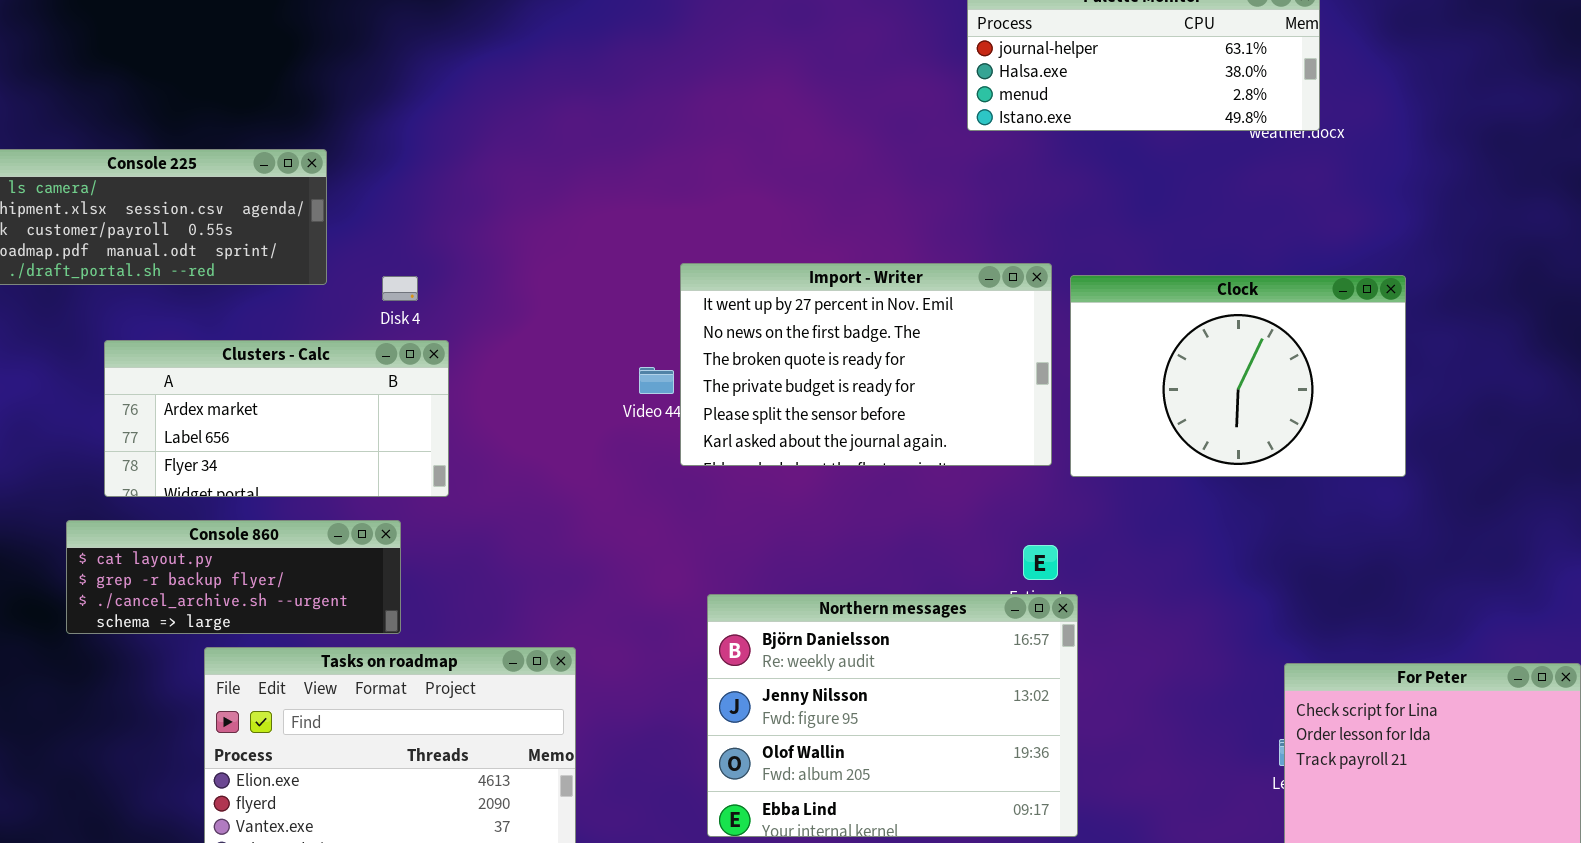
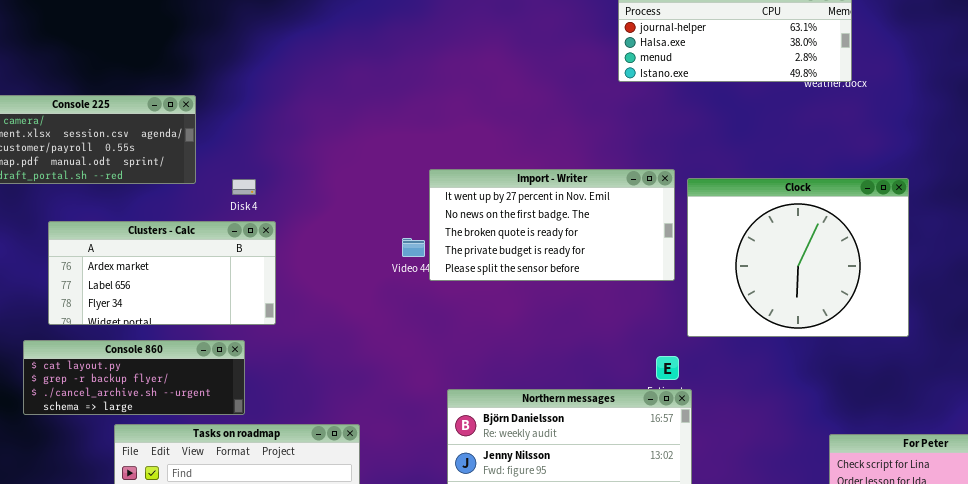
Import - Writer: [680,263,1052,466] -> [429,169,675,281], resized
Clock: [1070,275,1406,477] -> [687,178,909,337], resized

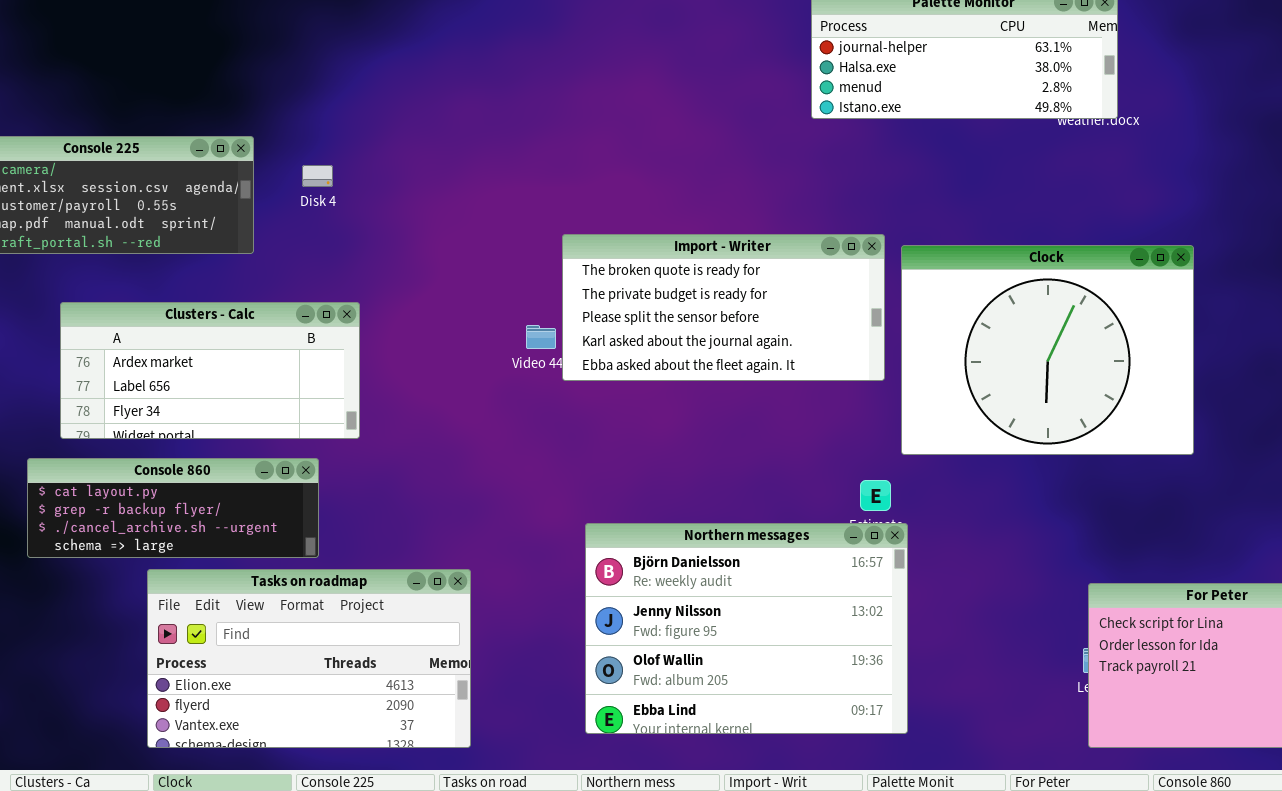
Import - Writer: [429,169,675,281] -> [562,234,885,381], scrolled down 2 rows
Disk 4: [232,179,256,195] -> [302,165,333,187], moved

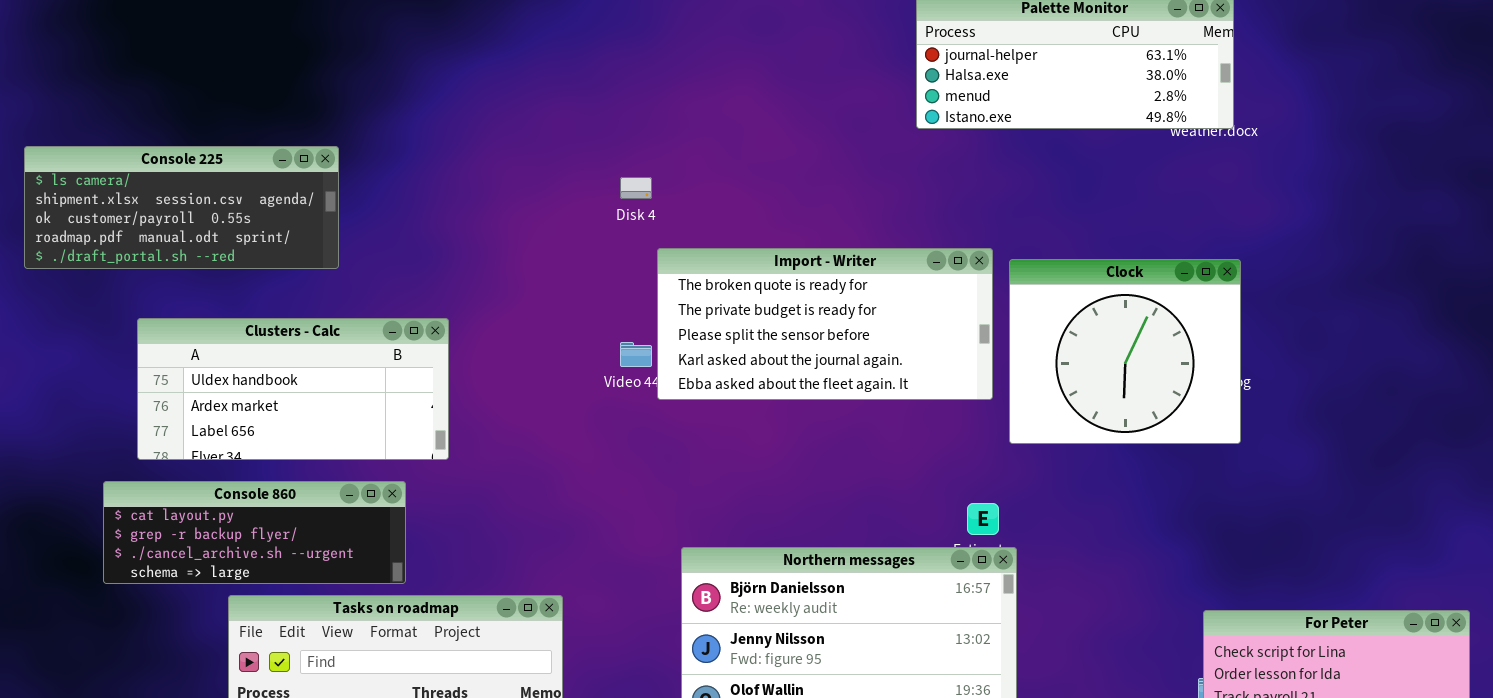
Disk 4: [302,165,333,187] -> [620,177,652,199], moved
Clock: [901,245,1194,455] -> [1009,259,1241,444], resized
Clusters - Calc: [60,302,360,439] -> [137,318,449,460], scrolled up 1 row

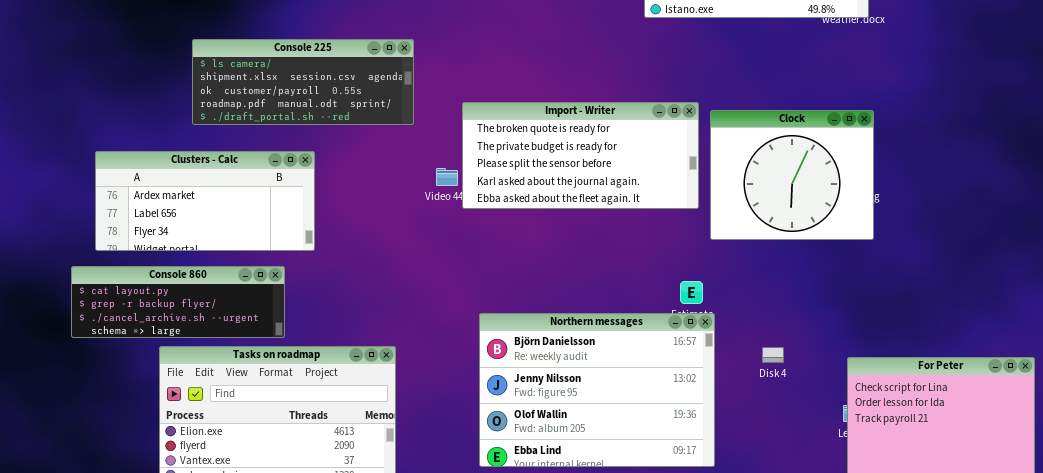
Console 225: [24,146,339,269] -> [192,39,414,125], moved
Disk 4: [620,177,652,199] -> [762,347,784,363], moved
Clusters - Calc: [137,318,449,460] -> [95,151,315,251], scrolled down 1 row

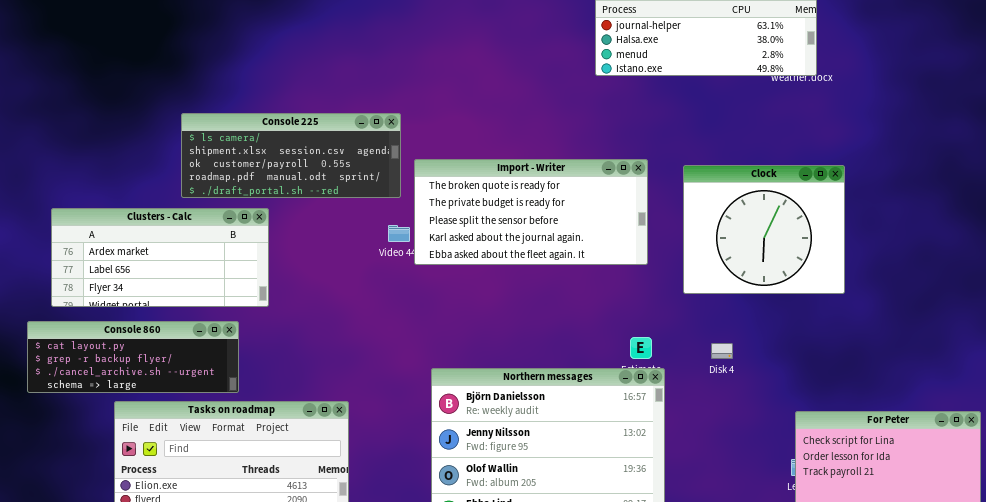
Console 225: [192,39,414,125] -> [181,113,401,198], moved
Clock: [710,110,874,240] -> [683,165,845,294], moved
Disk 4: [762,347,784,363] -> [711,343,733,359], moved

